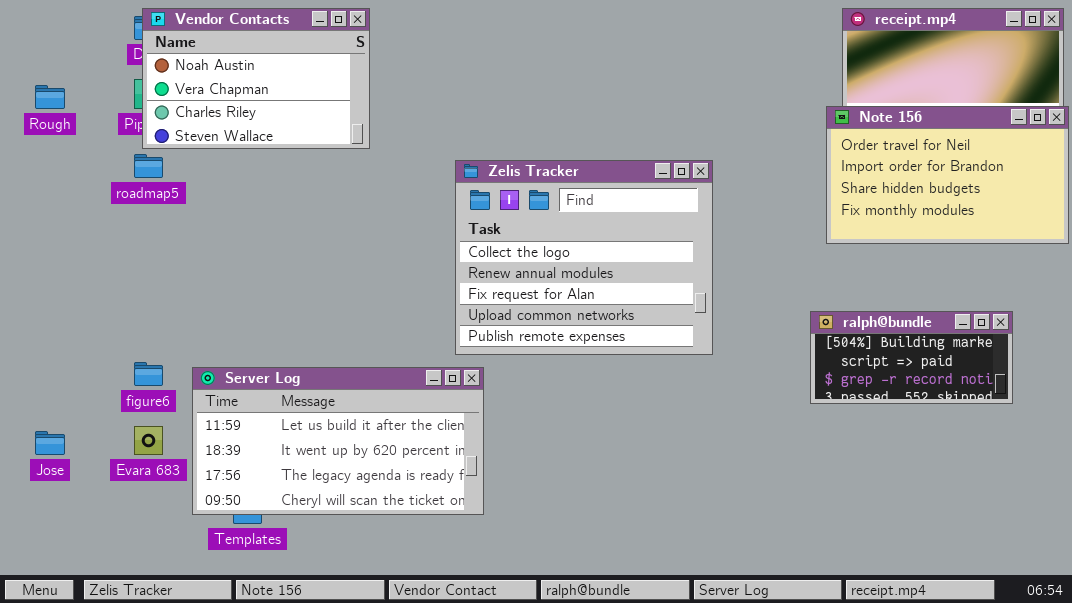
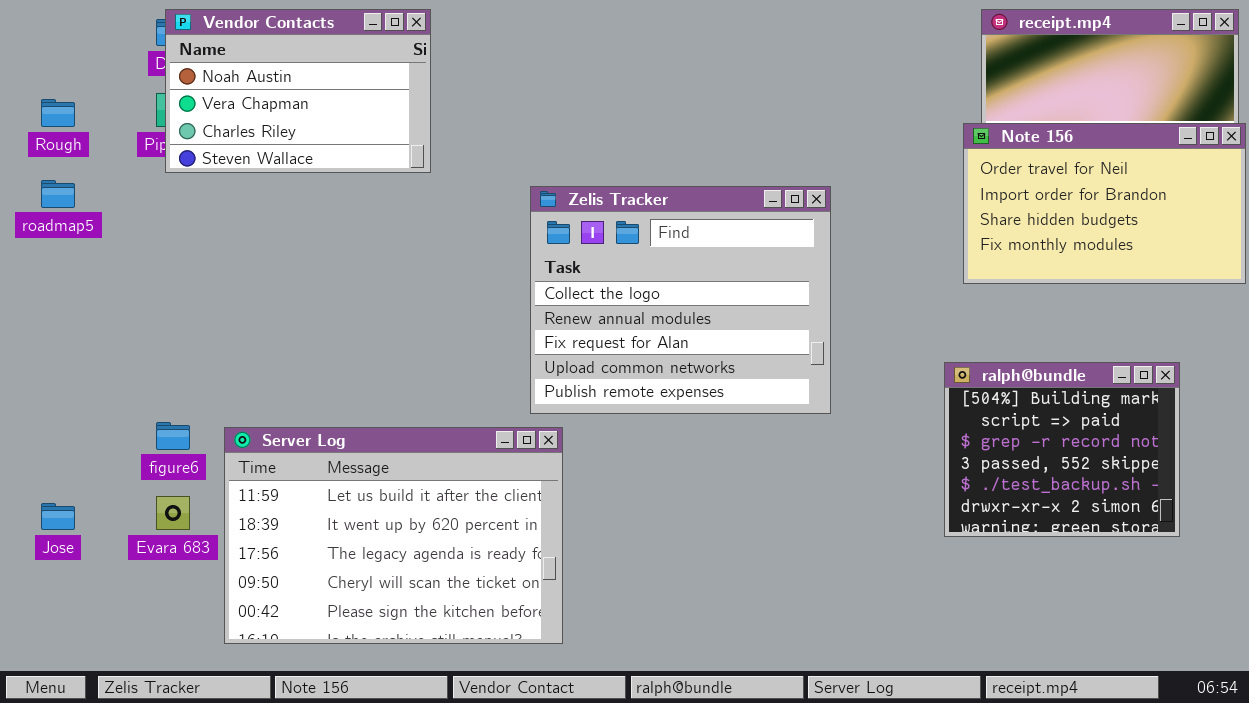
roadmap5: [134,154,163,178] -> [41,180,75,208], moved
ralph@bundle: [810,311,1013,404] -> [944,362,1180,537], resized
Server Log: [192,367,484,515] -> [224,427,563,644], resized

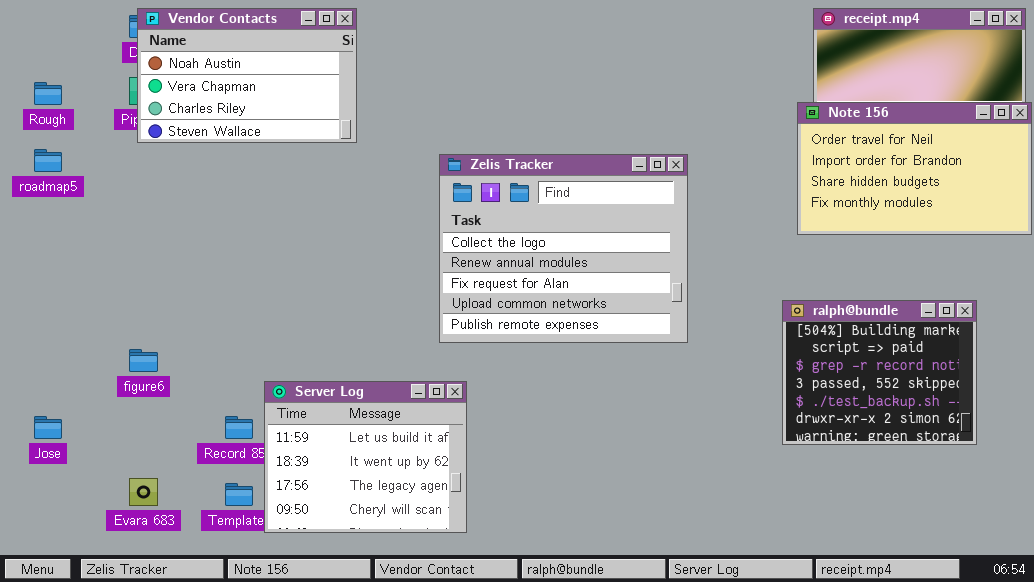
Server Log: [224,427,563,644] -> [264,381,467,533], resized
Evara 683: [156,496,190,530] -> [129,478,158,506], moved

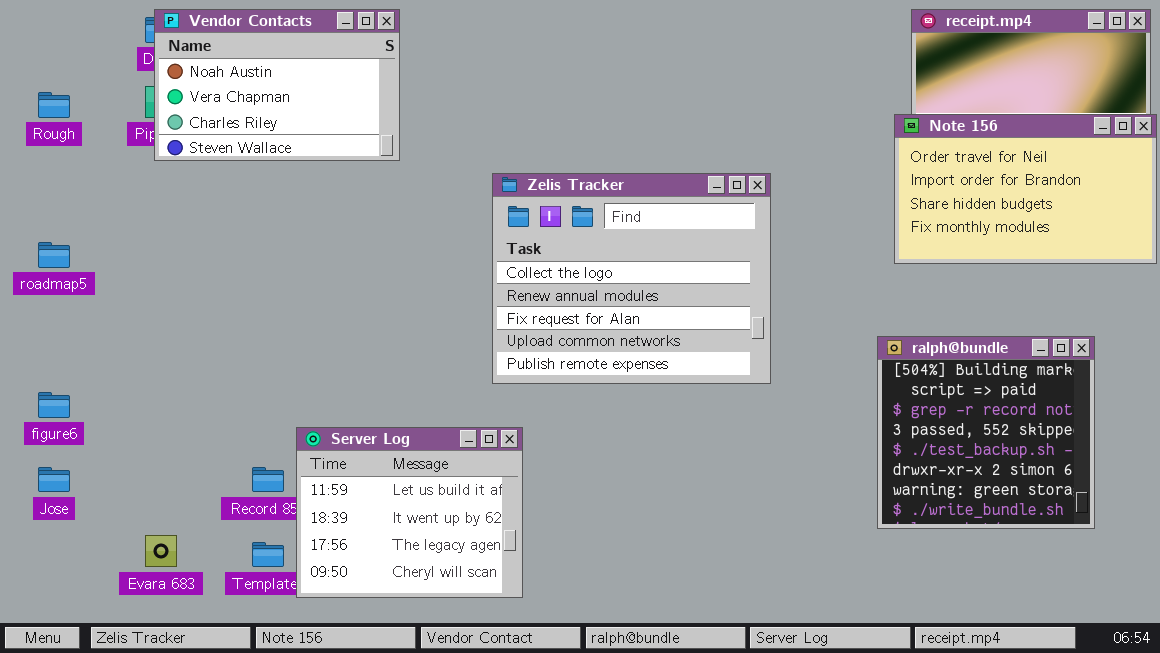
roadmap5: [34,149,62,172] -> [38,242,70,268], moved
ralph@bundle: [782,300,977,445] -> [877,336,1095,529], resized
figure6: [129,349,158,372] -> [38,392,70,418], moved

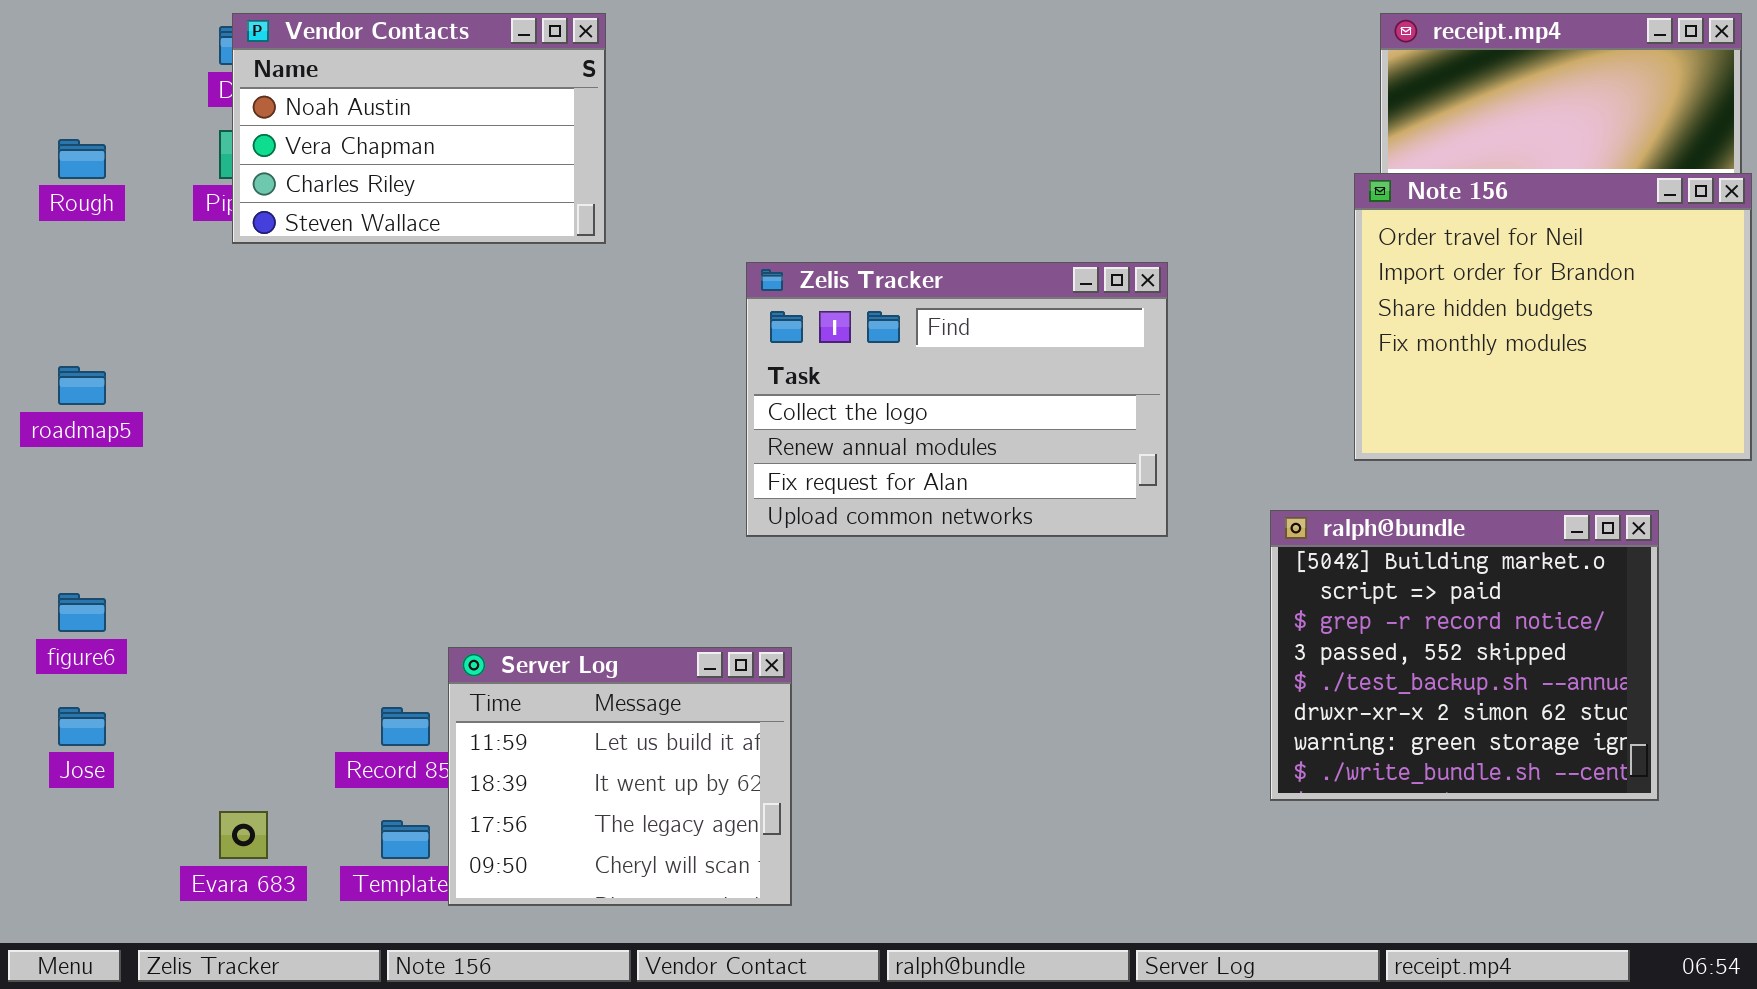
Note 156: [894,114,1157,264] -> [1354,173,1752,461], resized
Zelis Tracker: [492,173,771,384] -> [746,262,1168,537], resized
ralph@bundle: [877,336,1095,529] -> [1270,510,1659,801], resized

